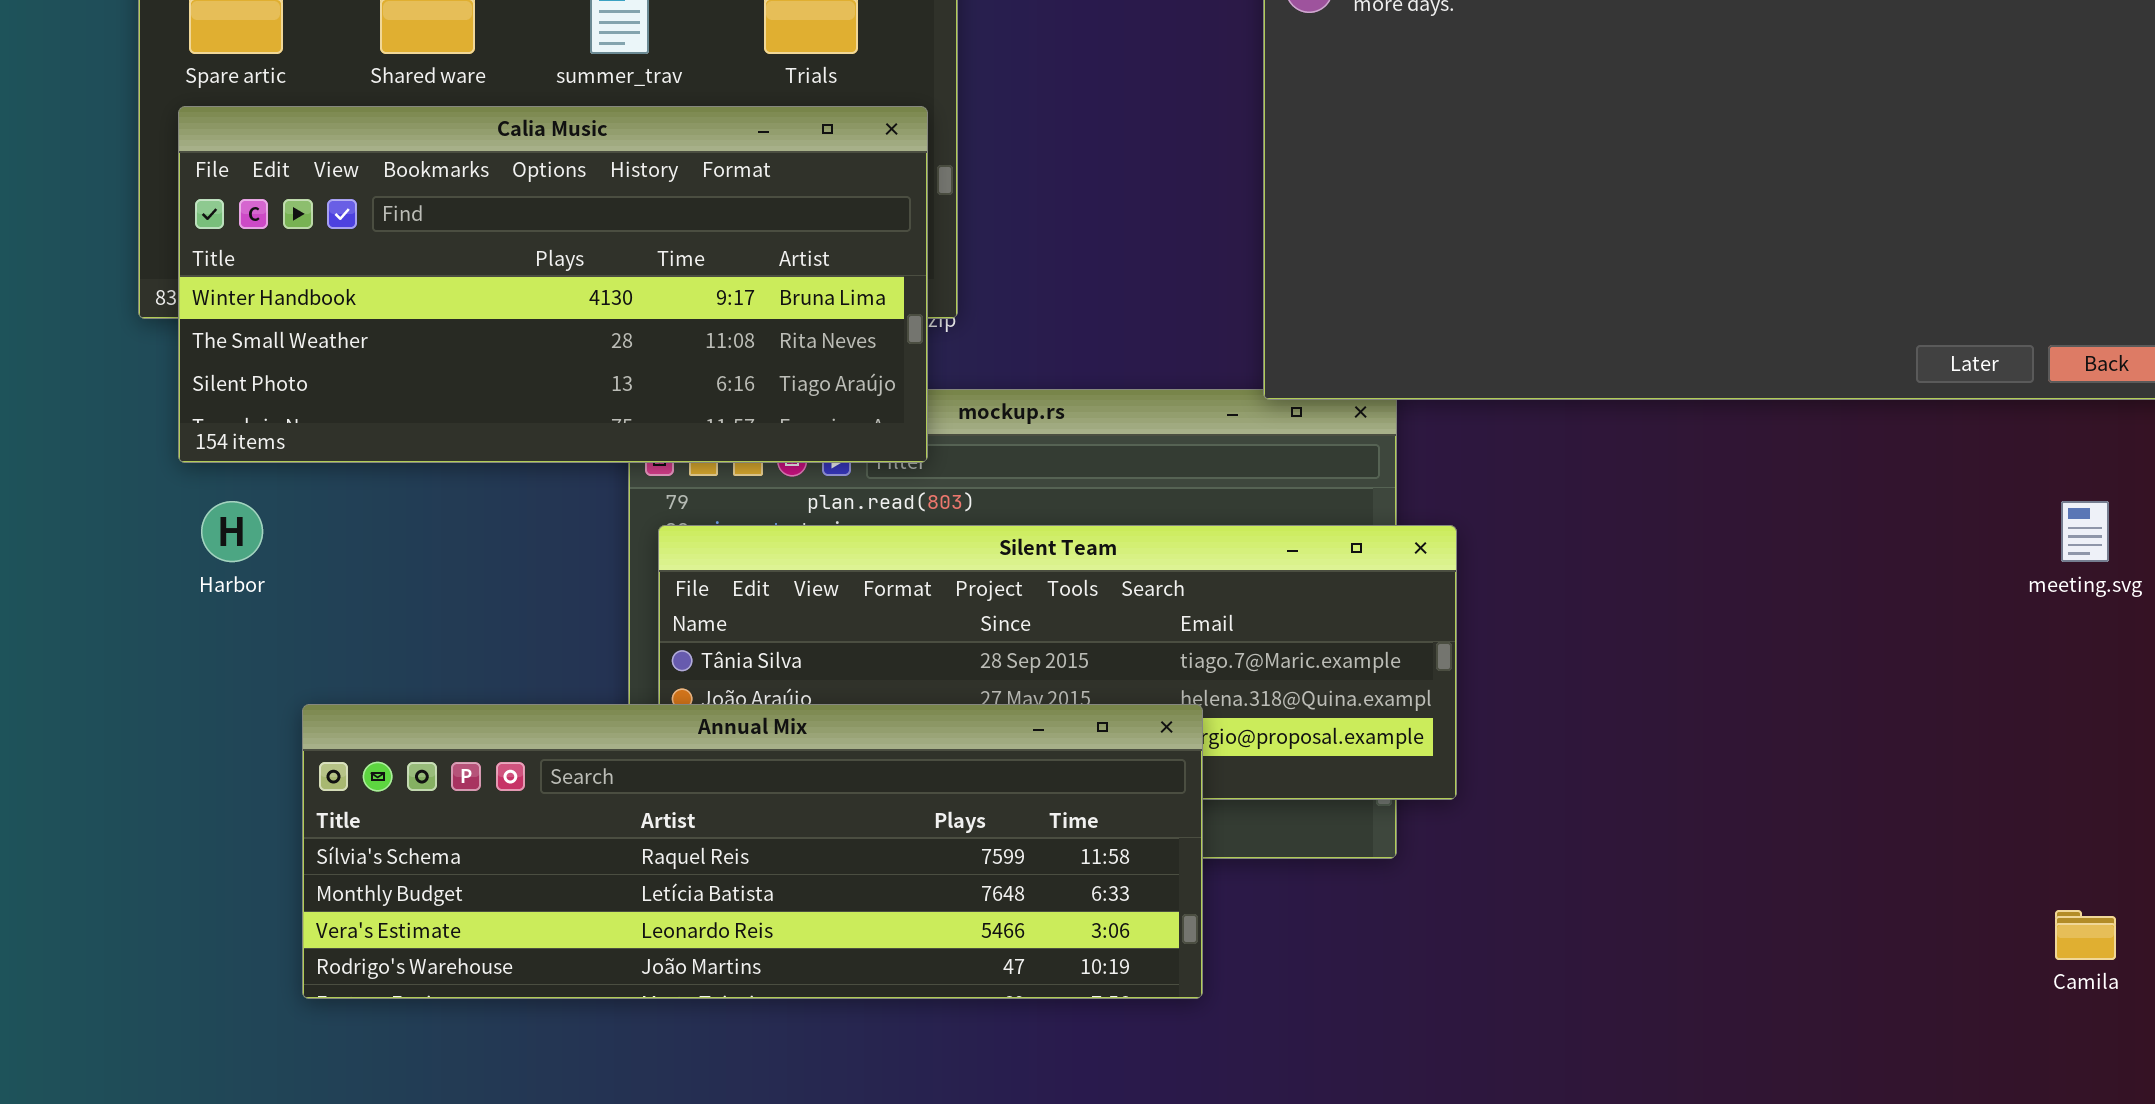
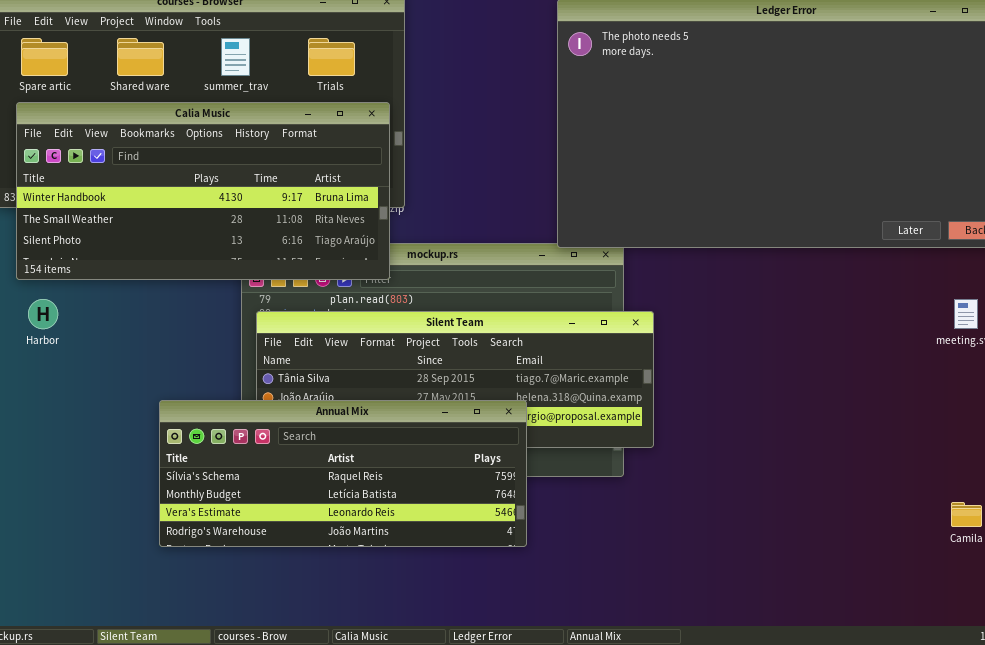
Annual Mix: [302,704,1203,999] -> [159,400,527,547], resized

